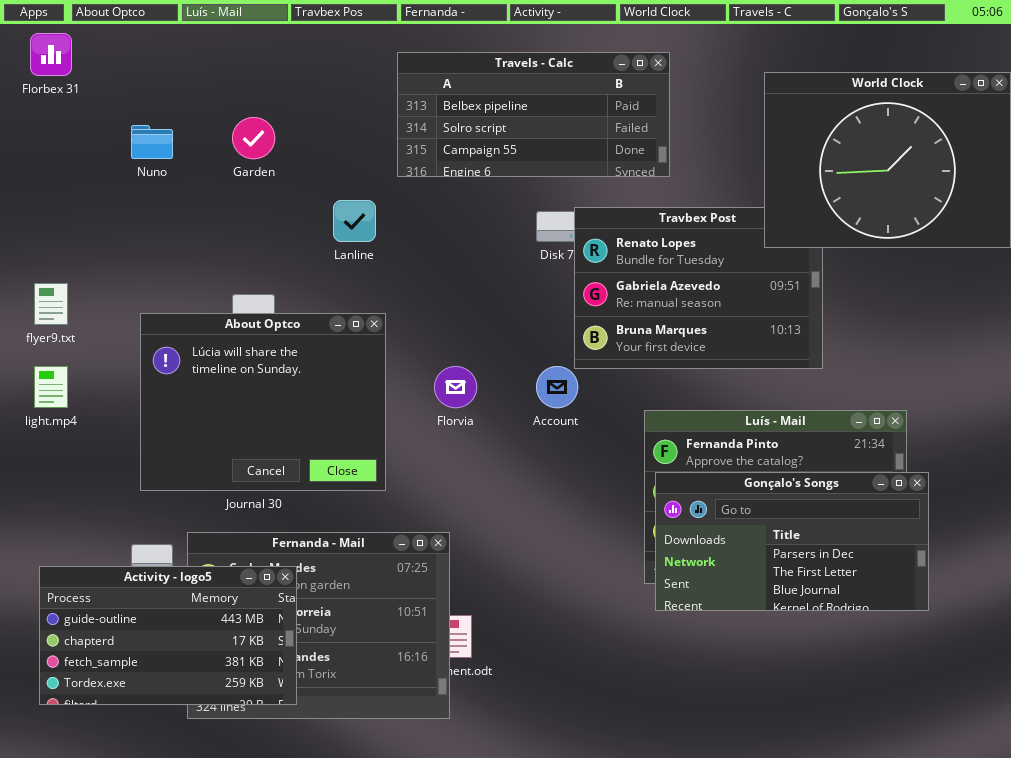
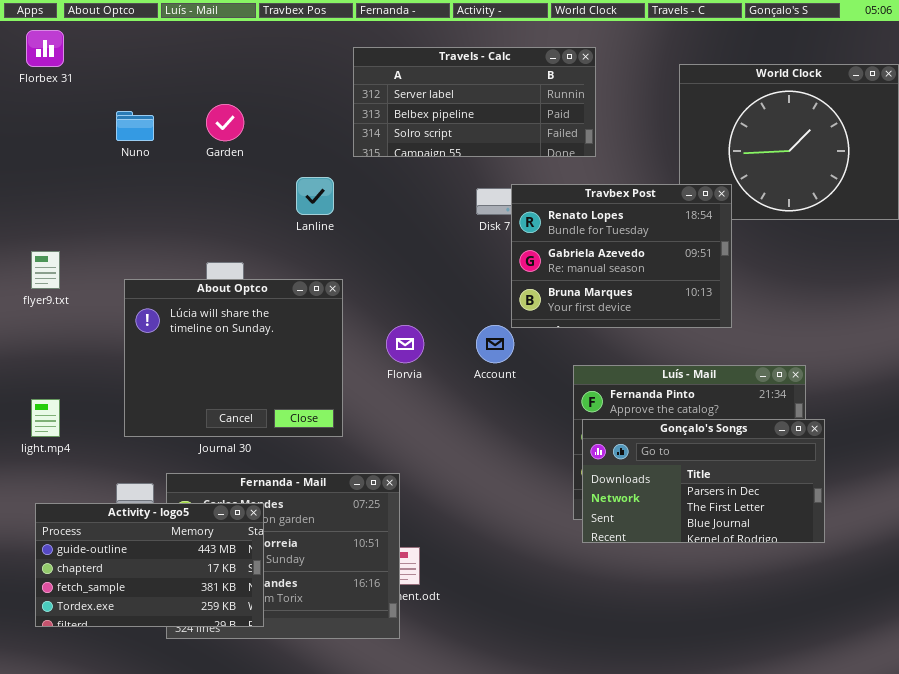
Travels - Calc: [397,52,670,177] -> [353,47,596,157], scrolled up 1 row
Travbex Post: [574,207,823,369] -> [511,184,732,328], raised
light.mp4: [34,366,68,408] -> [31,399,60,437], moved

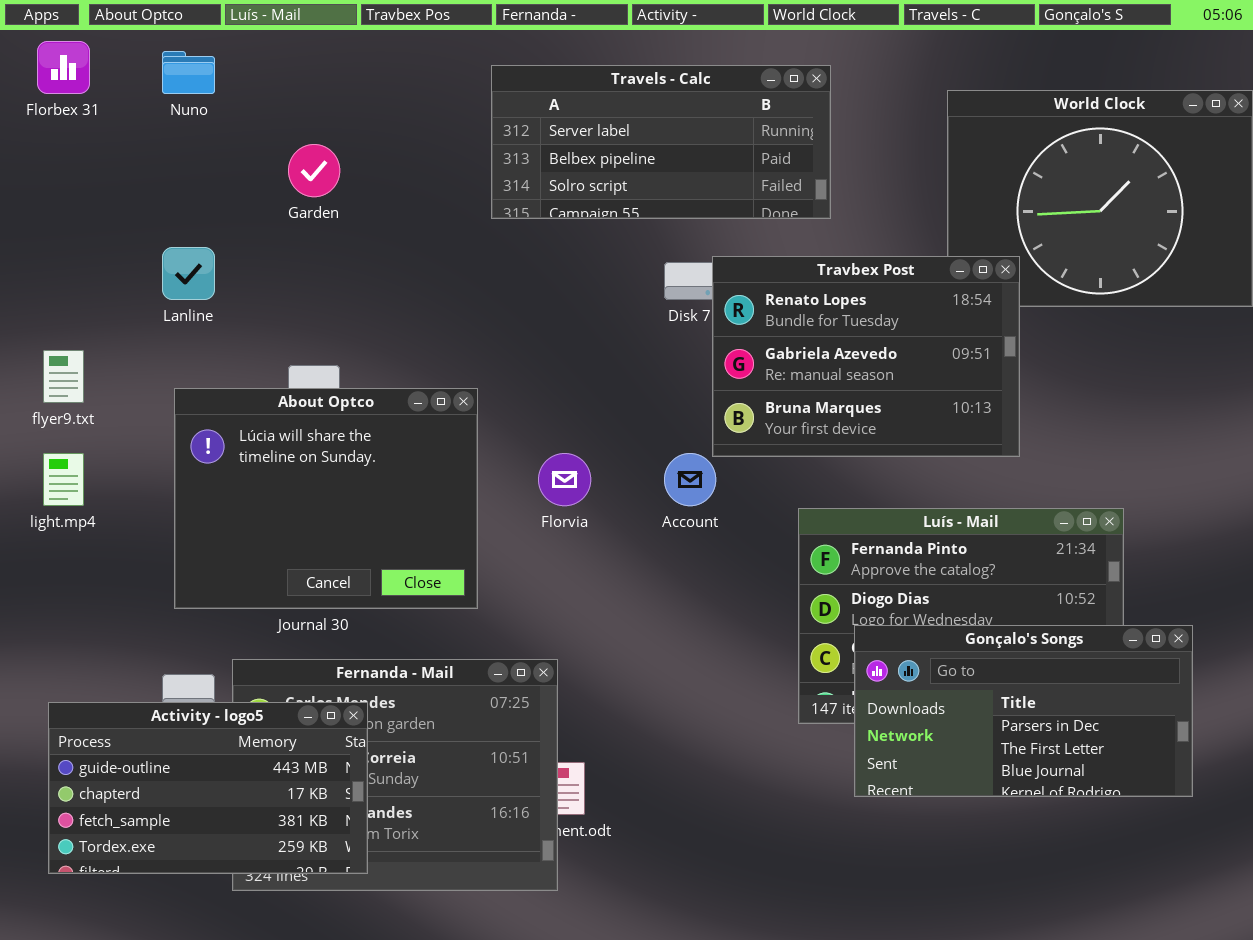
Nuno: [116,111,154,141] -> [162,51,215,94], moved
Lanline: [296,177,334,215] -> [162,247,215,300], moved
light.mp4: [31,399,60,437] -> [43,453,84,506], moved
Gonçalo's Songs: [582,419,825,543] -> [854,625,1193,797], moved

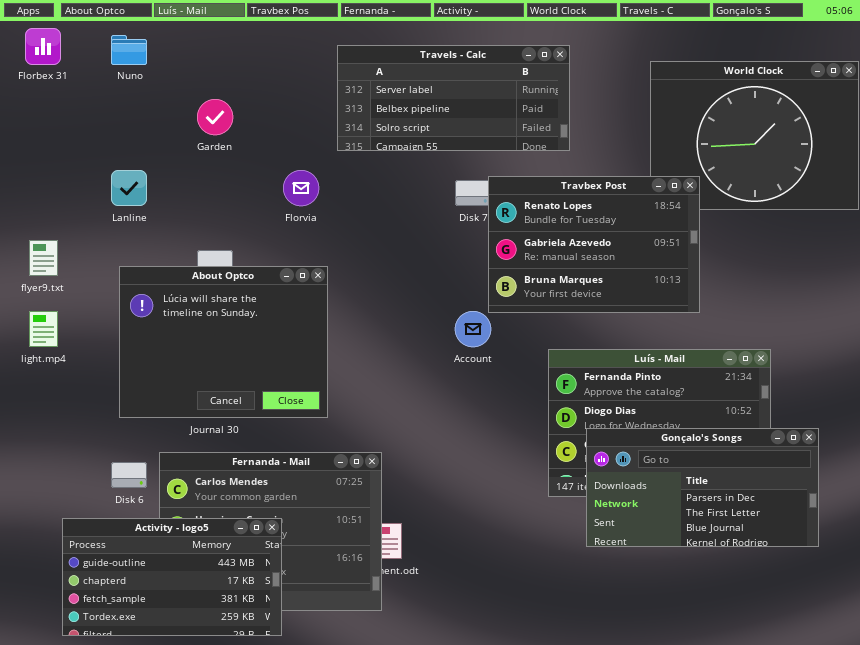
Florvia: [538,453,591,506] -> [283,170,319,206], moved
Activity - logo5: [48,702,368,874] -> [62,518,282,636], moved

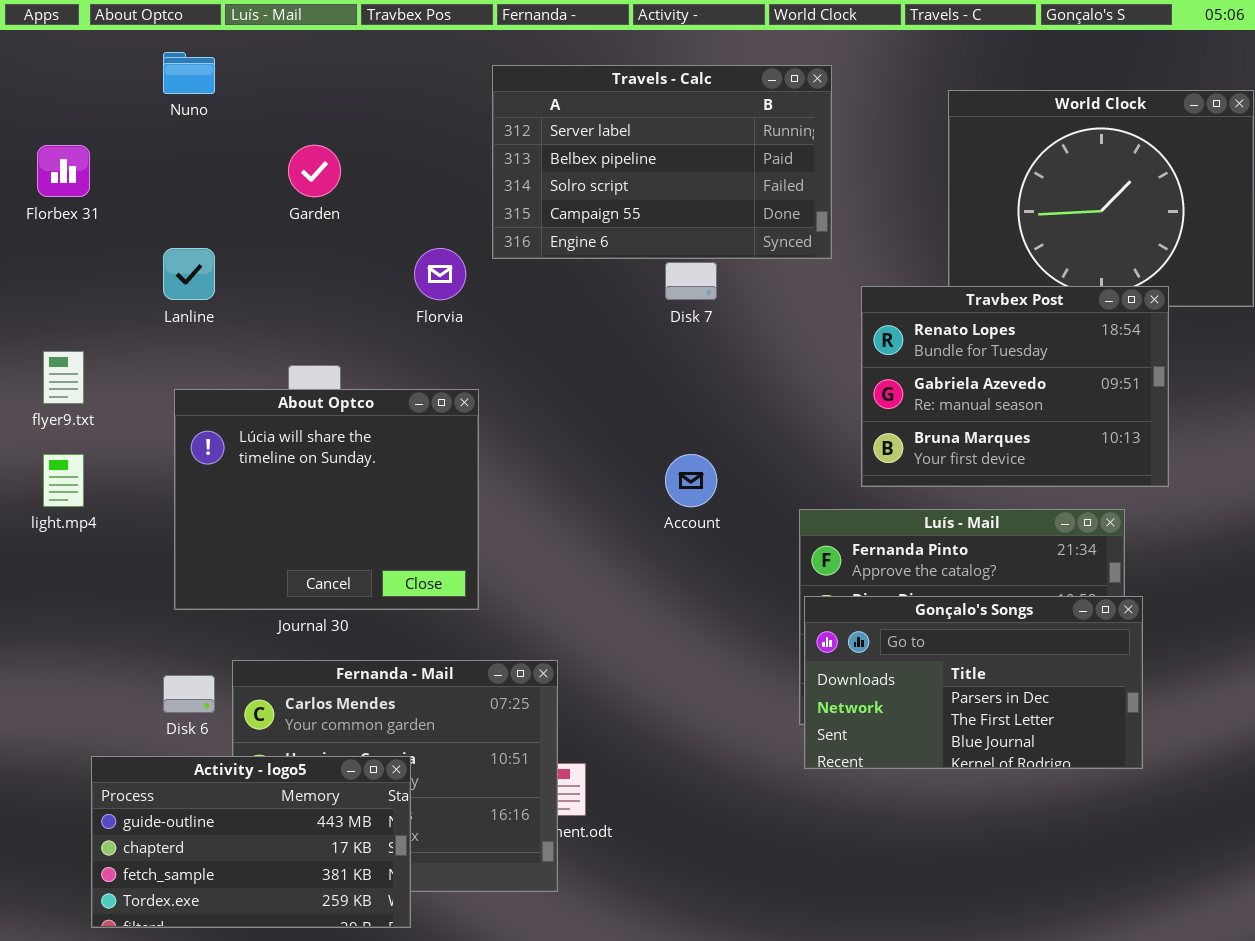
Florbex 31: [25,28,61,65] -> [37,145,90,197], moved
Travels - Calc: [337,45,570,151] -> [492,65,832,259], resized
Travbex Post: [488,176,700,313] -> [861,286,1169,487], moved
Gonçalo's Songs: [586,428,819,547] -> [804,596,1143,769], moved

